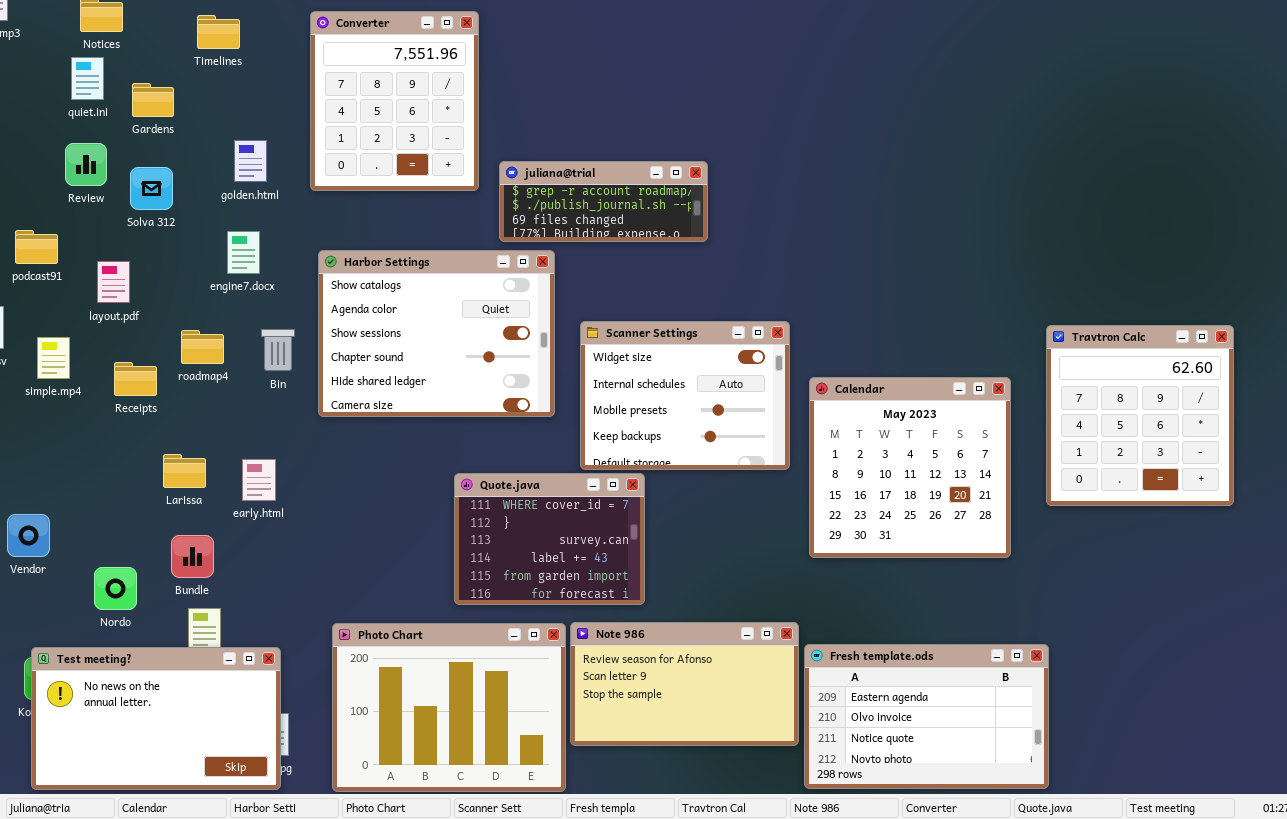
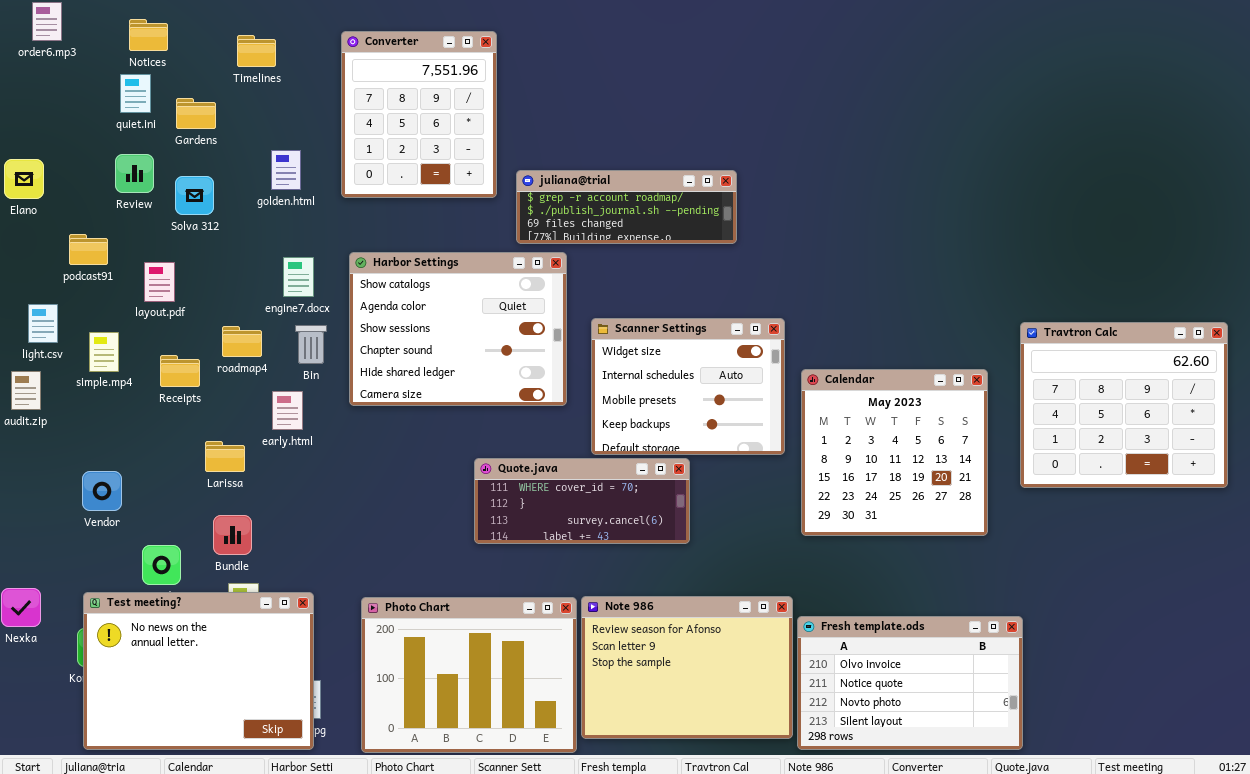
juliana@trial: [499,161,708,242] -> [516,170,737,244], resized
engine7.docx: [227,231,260,274] -> [283,257,314,297], moved
Travtron Calc: [1046,325,1234,506] -> [1020,322,1228,488], resized
early.html: [242,459,276,501] -> [272,391,303,430], moved
Quote.java: [454,473,645,605] -> [474,458,690,544], resized
Vendor: [7,514,50,557] -> [82,471,122,511], moved
Note 986: [570,622,799,746] -> [581,596,793,739], resized
Fresh template.ods: [804,644,1049,789] -> [797,616,1023,750], scrolled down 1 row
Test meeting?: [31,647,281,790] -> [83,592,314,750], resized

